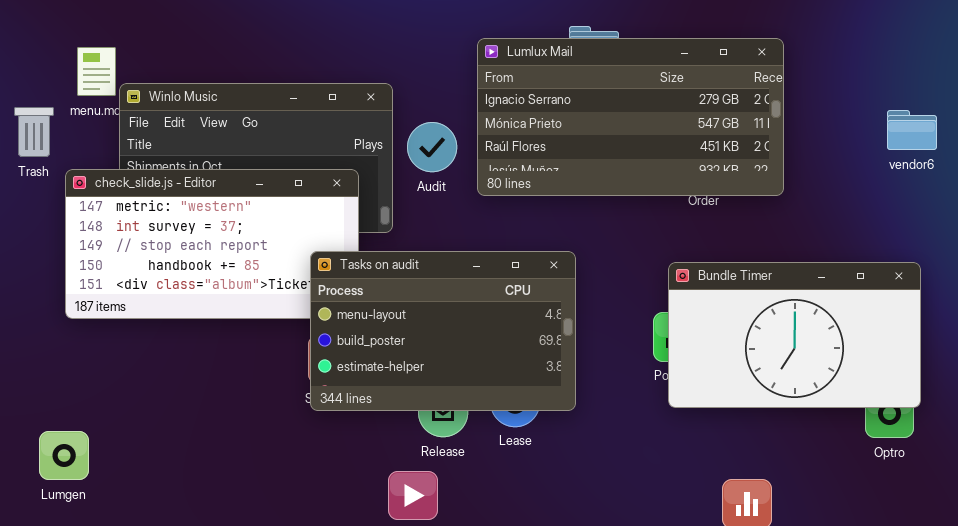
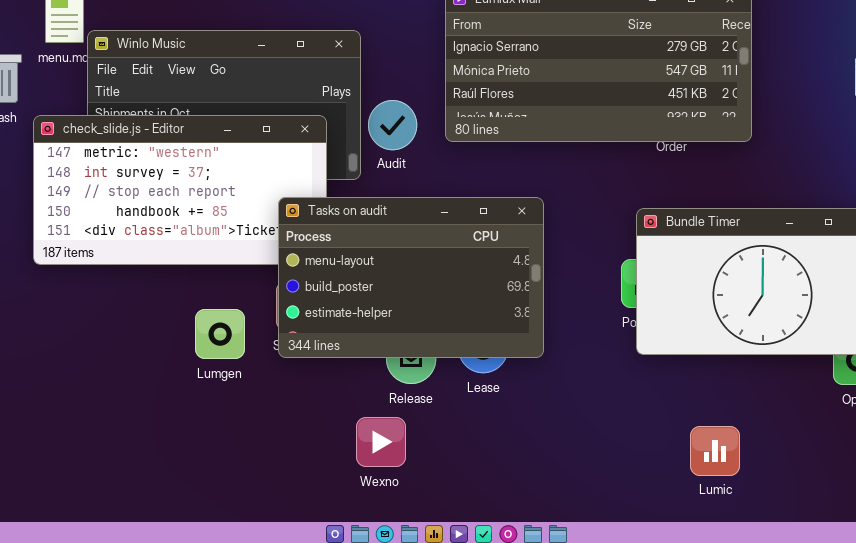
Audit: [407,122,457,172] -> [368,100,417,150], moved
Lumgen: [39,431,89,480] -> [195,309,245,359], moved

